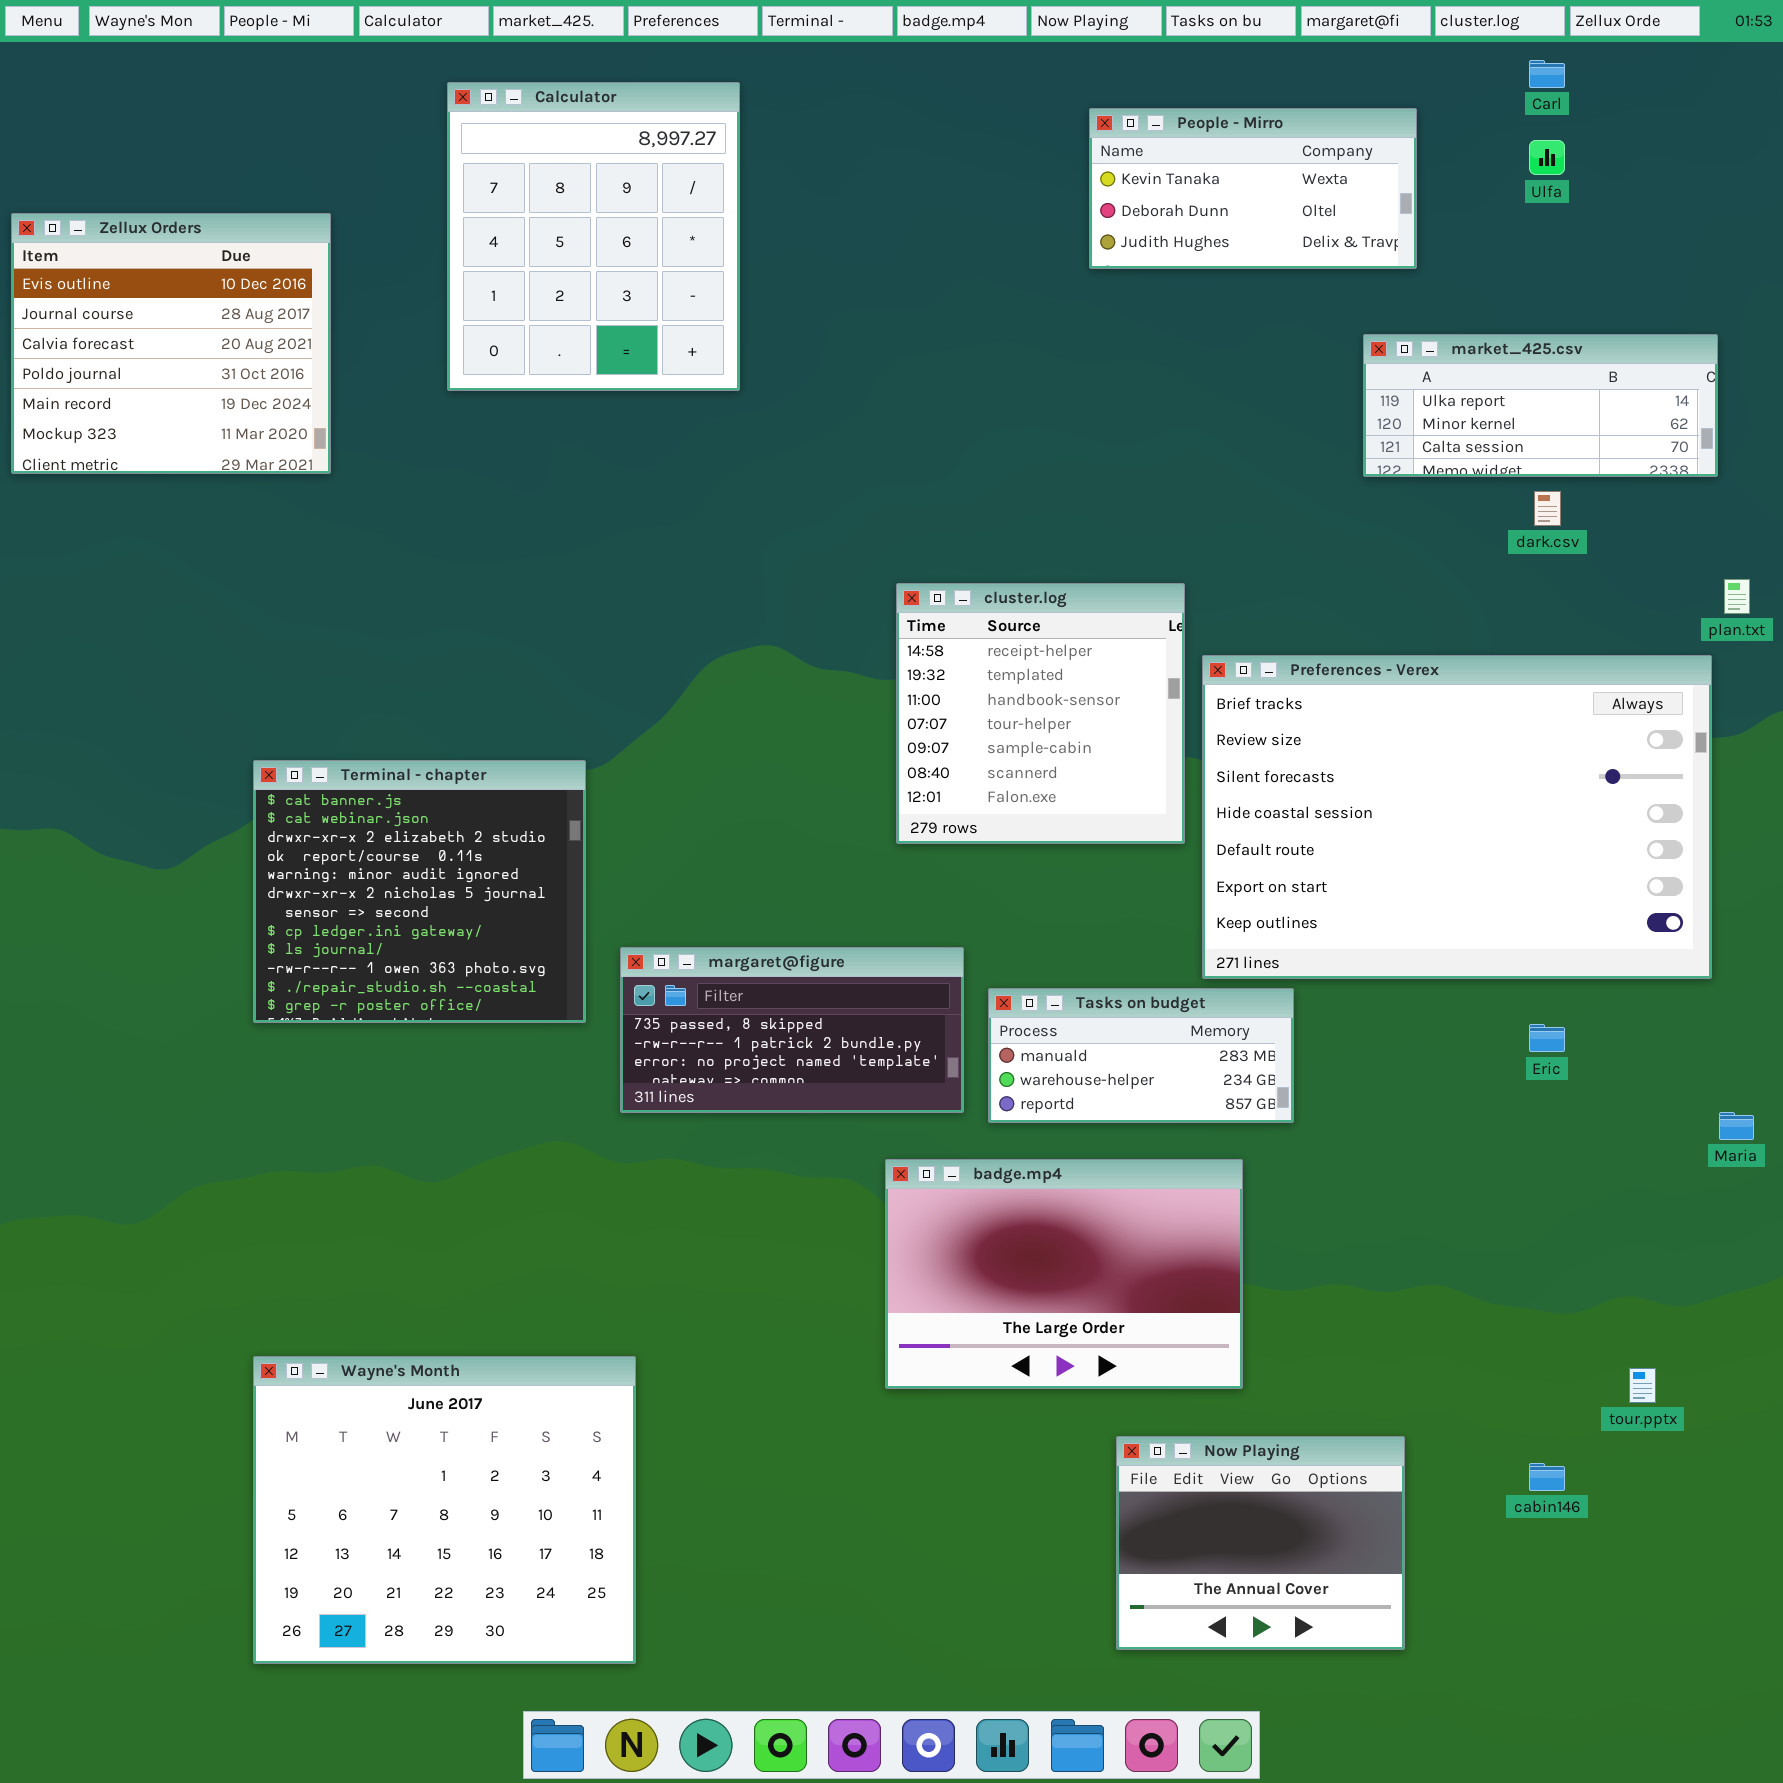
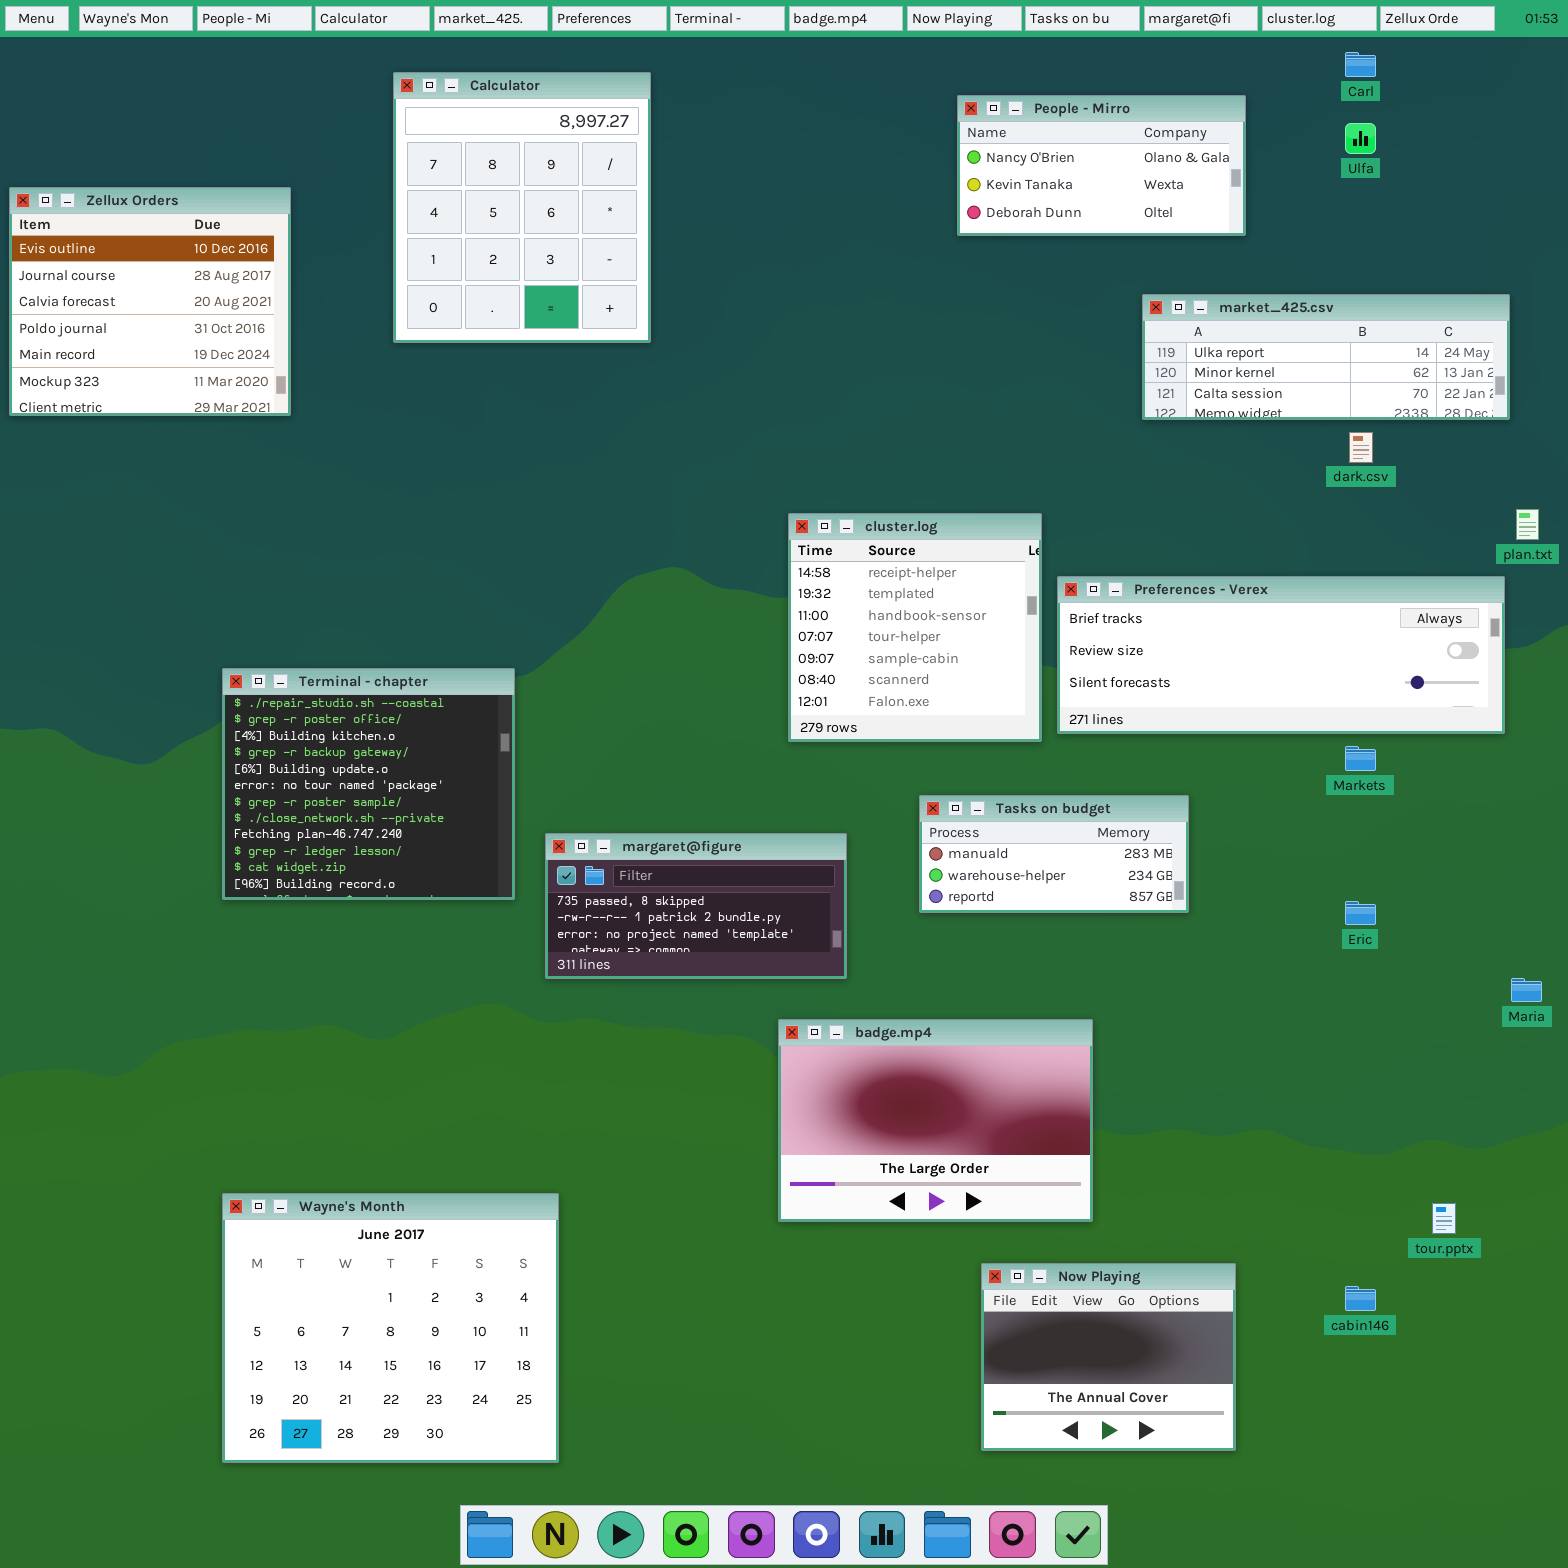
People - Mirro: [1089,108,1417,269] -> [957,95,1246,236], scrolled up 1 row
market_425.csv: [1363,334,1718,477] -> [1142,294,1510,420], resized
Preferences - Verex: [1202,655,1712,979] -> [1057,576,1505,734], resized
Terminal - chapter: [253,760,586,1023] -> [222,668,515,900], scrolled down 10 rows
Tasks on budget: [988,988,1294,1123] -> [919,795,1189,913], moved

